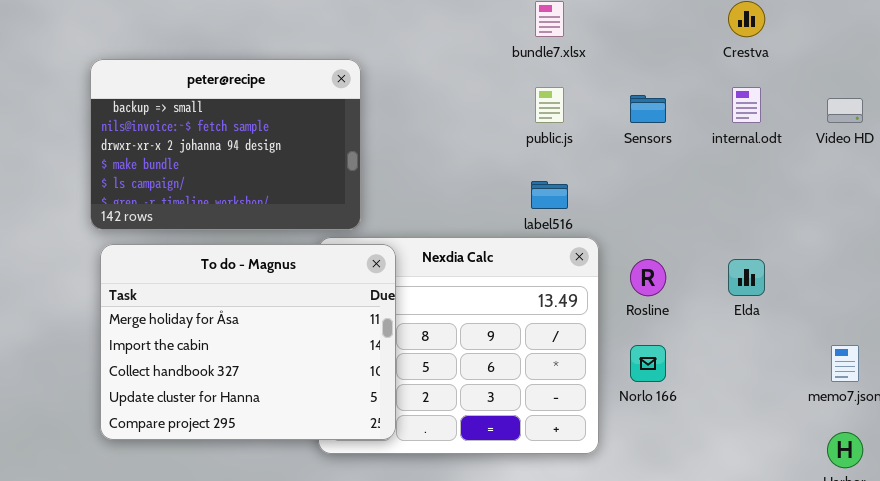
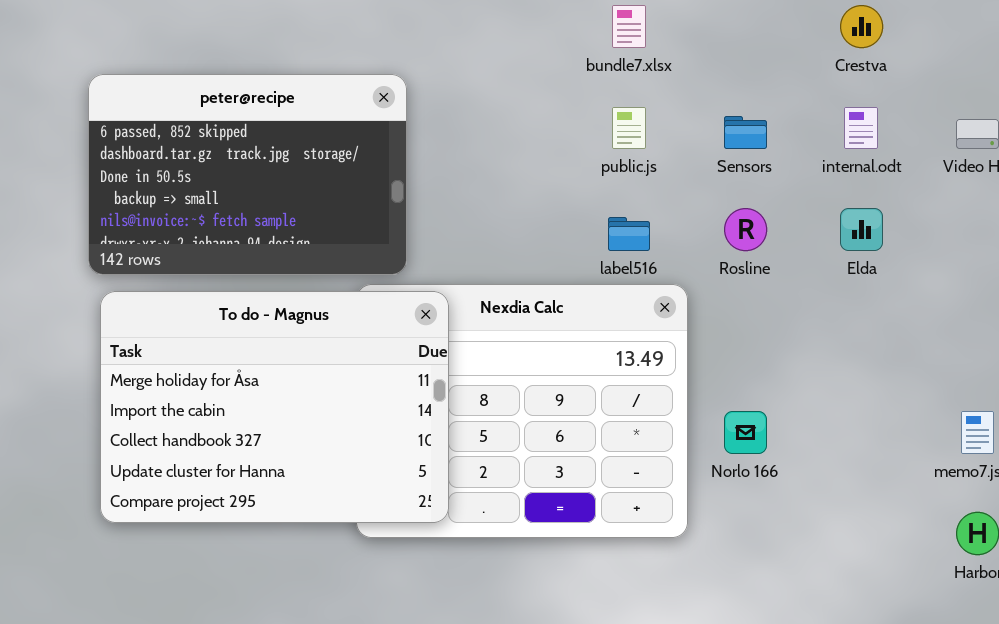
peter@recipe: [90,59,361,230] -> [88,74,407,275], scrolled up 3 rows
Rosline: [630,259,666,296] -> [724,208,767,251], moved
Elda: [728,259,765,296] -> [840,208,883,251], moved

